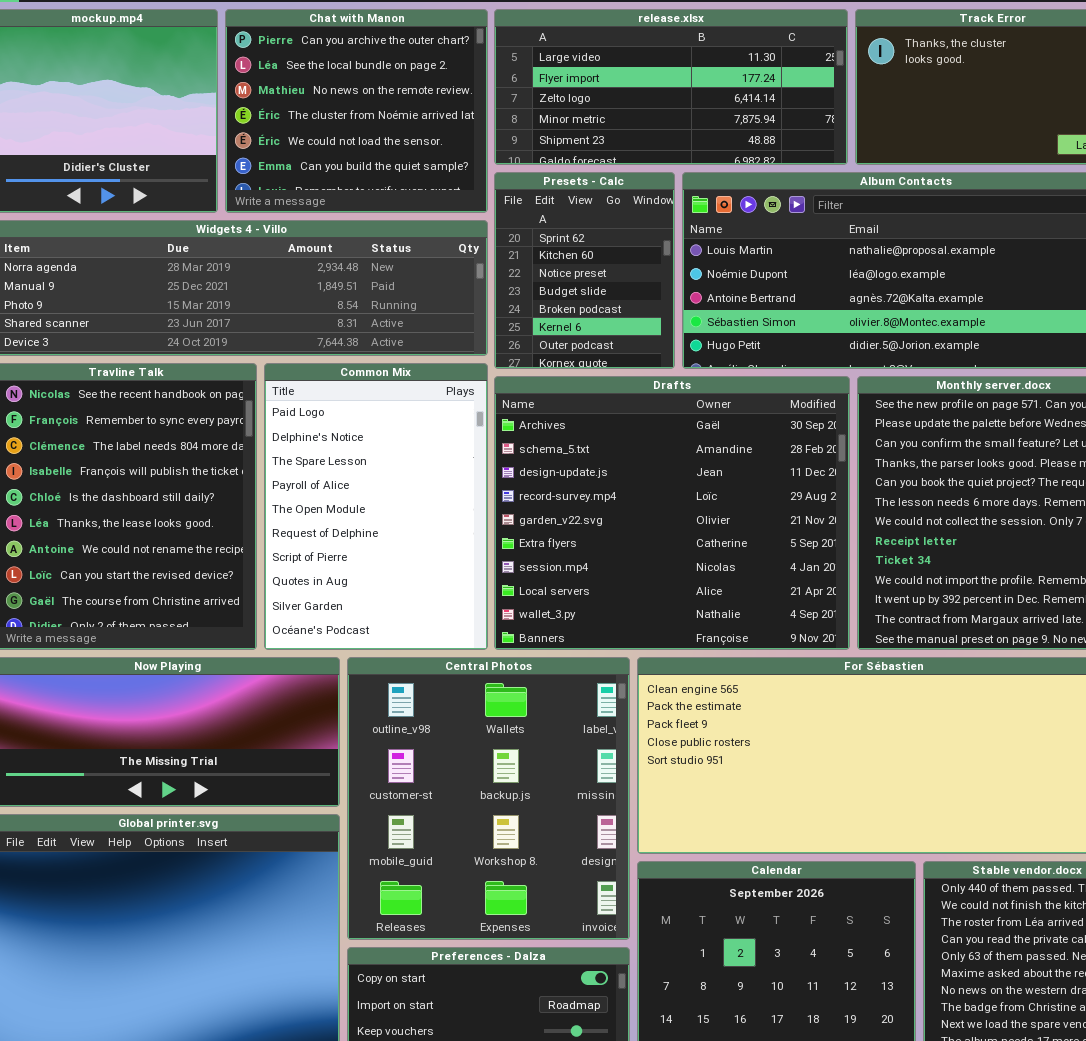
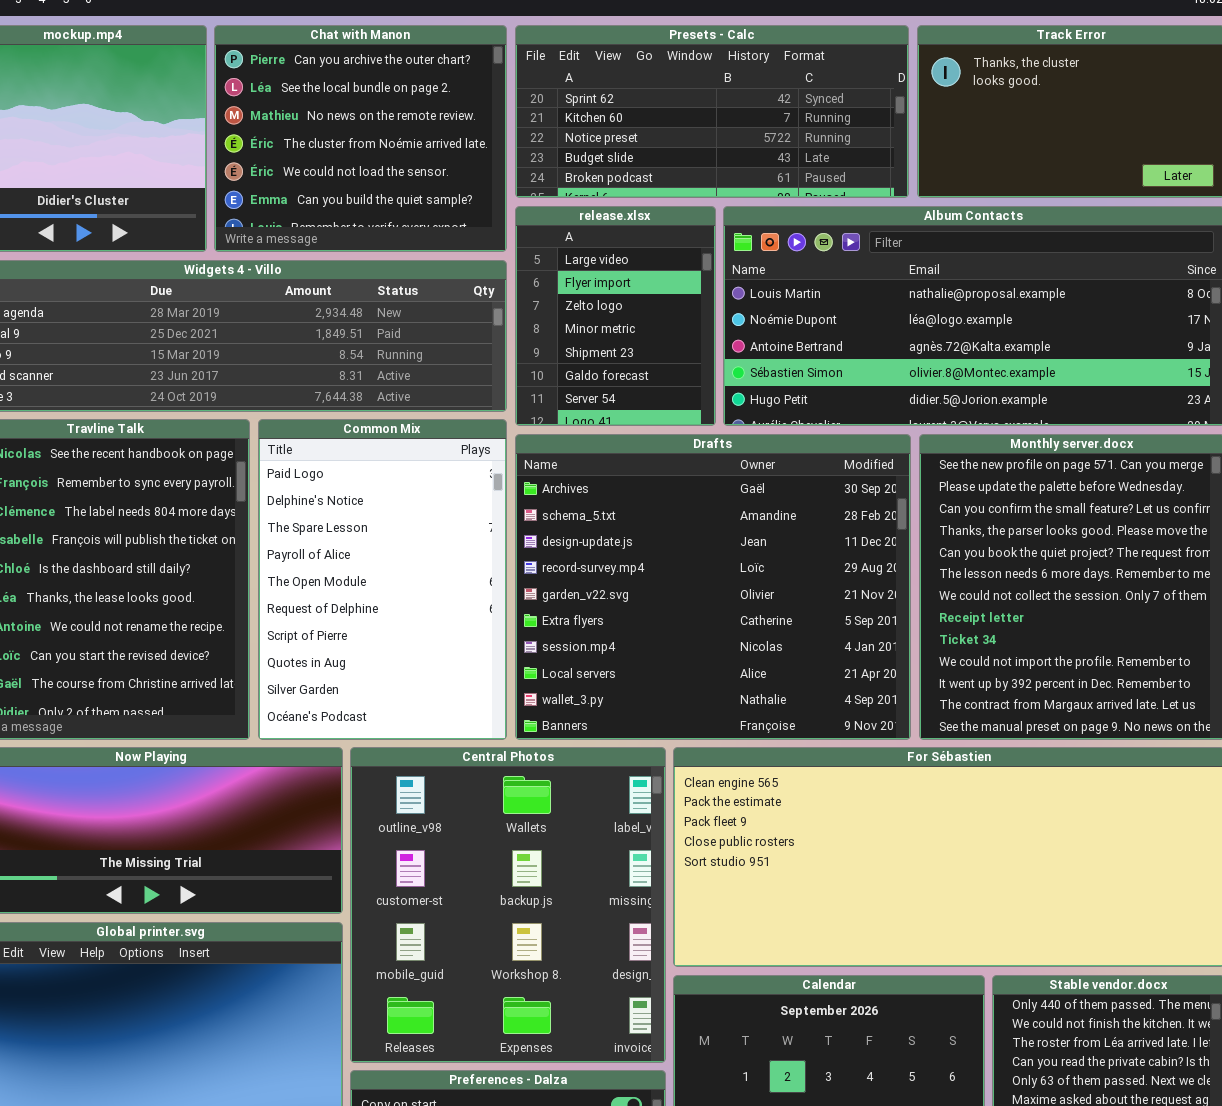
release.xlsx: [494,9,848,165] -> [515,206,716,426], moved, resized
Presets - Calc: [494,172,675,369] -> [515,25,909,198], moved, resized

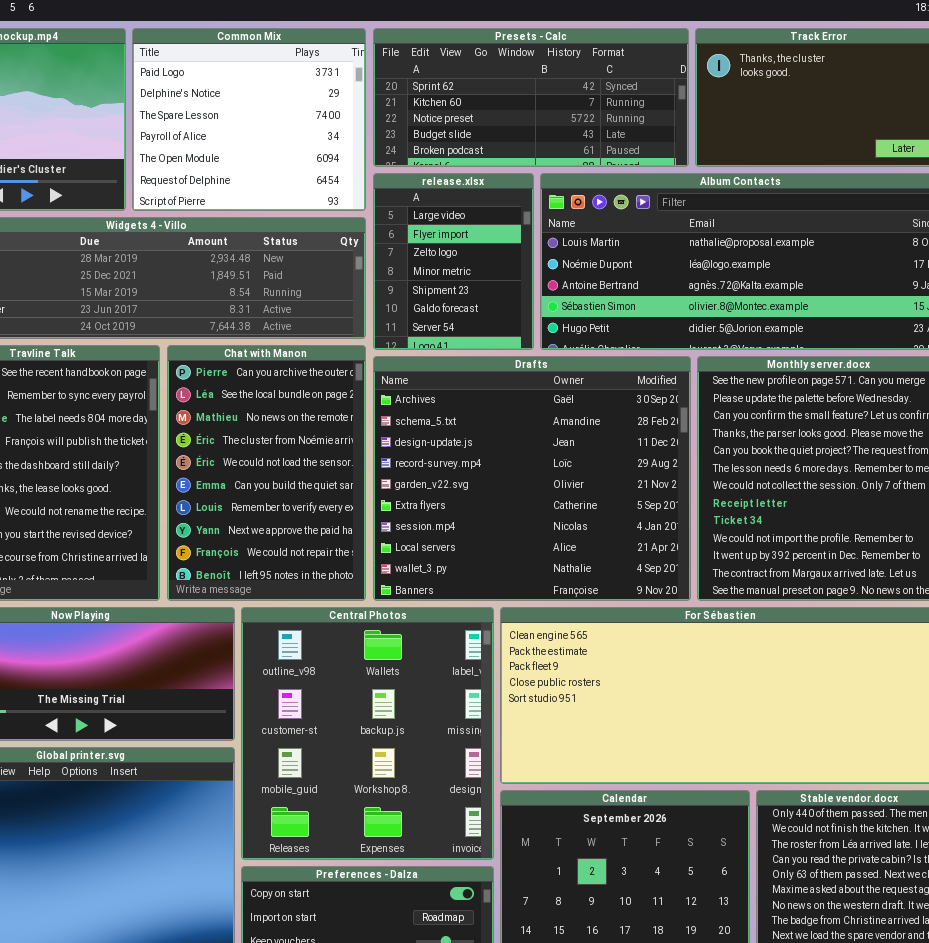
Chat with Manon: [214,25,507,252] -> [167,345,366,601], moved, resized
Common Mix: [258,419,507,740] -> [132,28,366,211], moved, resized

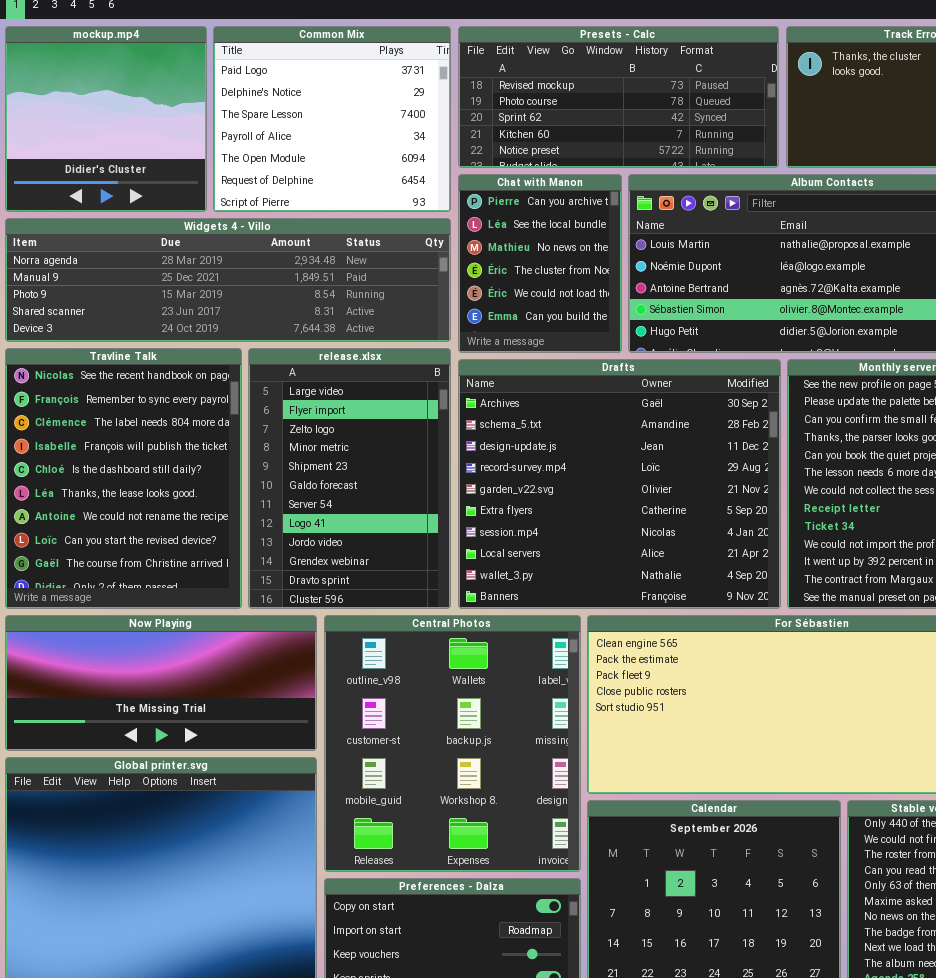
Presets - Calc: [373,28,689,167] -> [458,26,779,168], scrolled up 2 rows
release.xlsx: [373,173,534,350] -> [248,348,451,609], moved, resized
Chat with Manon: [167,345,366,601] -> [458,174,622,353], moved, resized

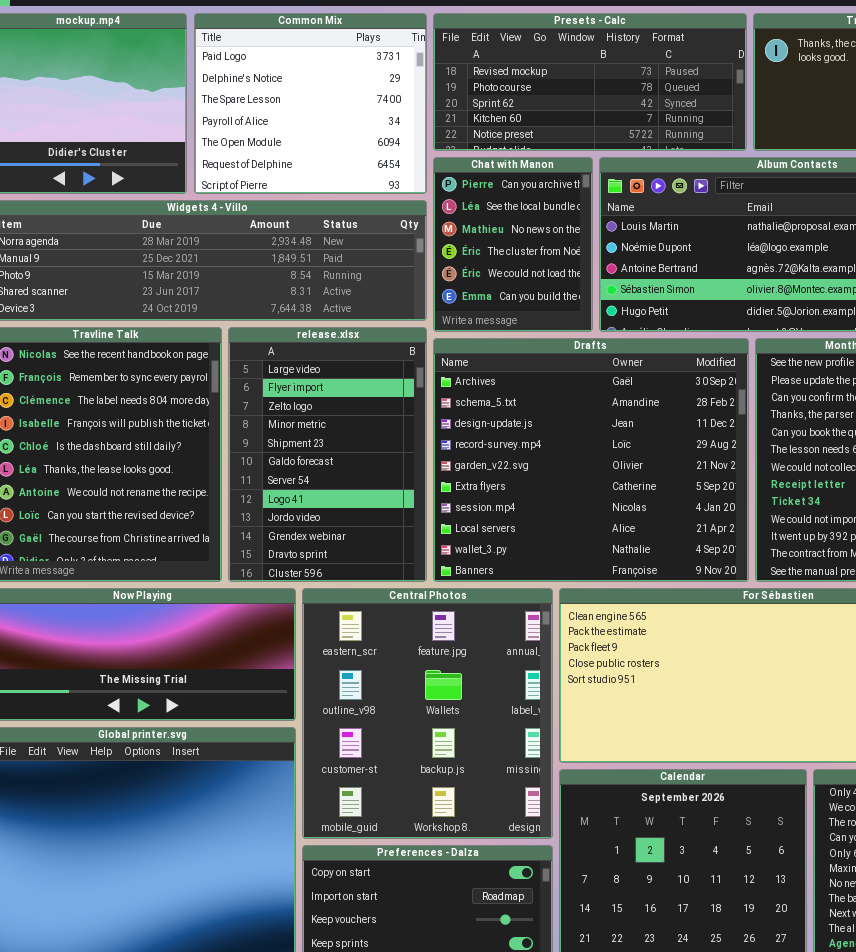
Central Photos: [324,615,581,872] -> [302,588,553,839], scrolled up 1 row

